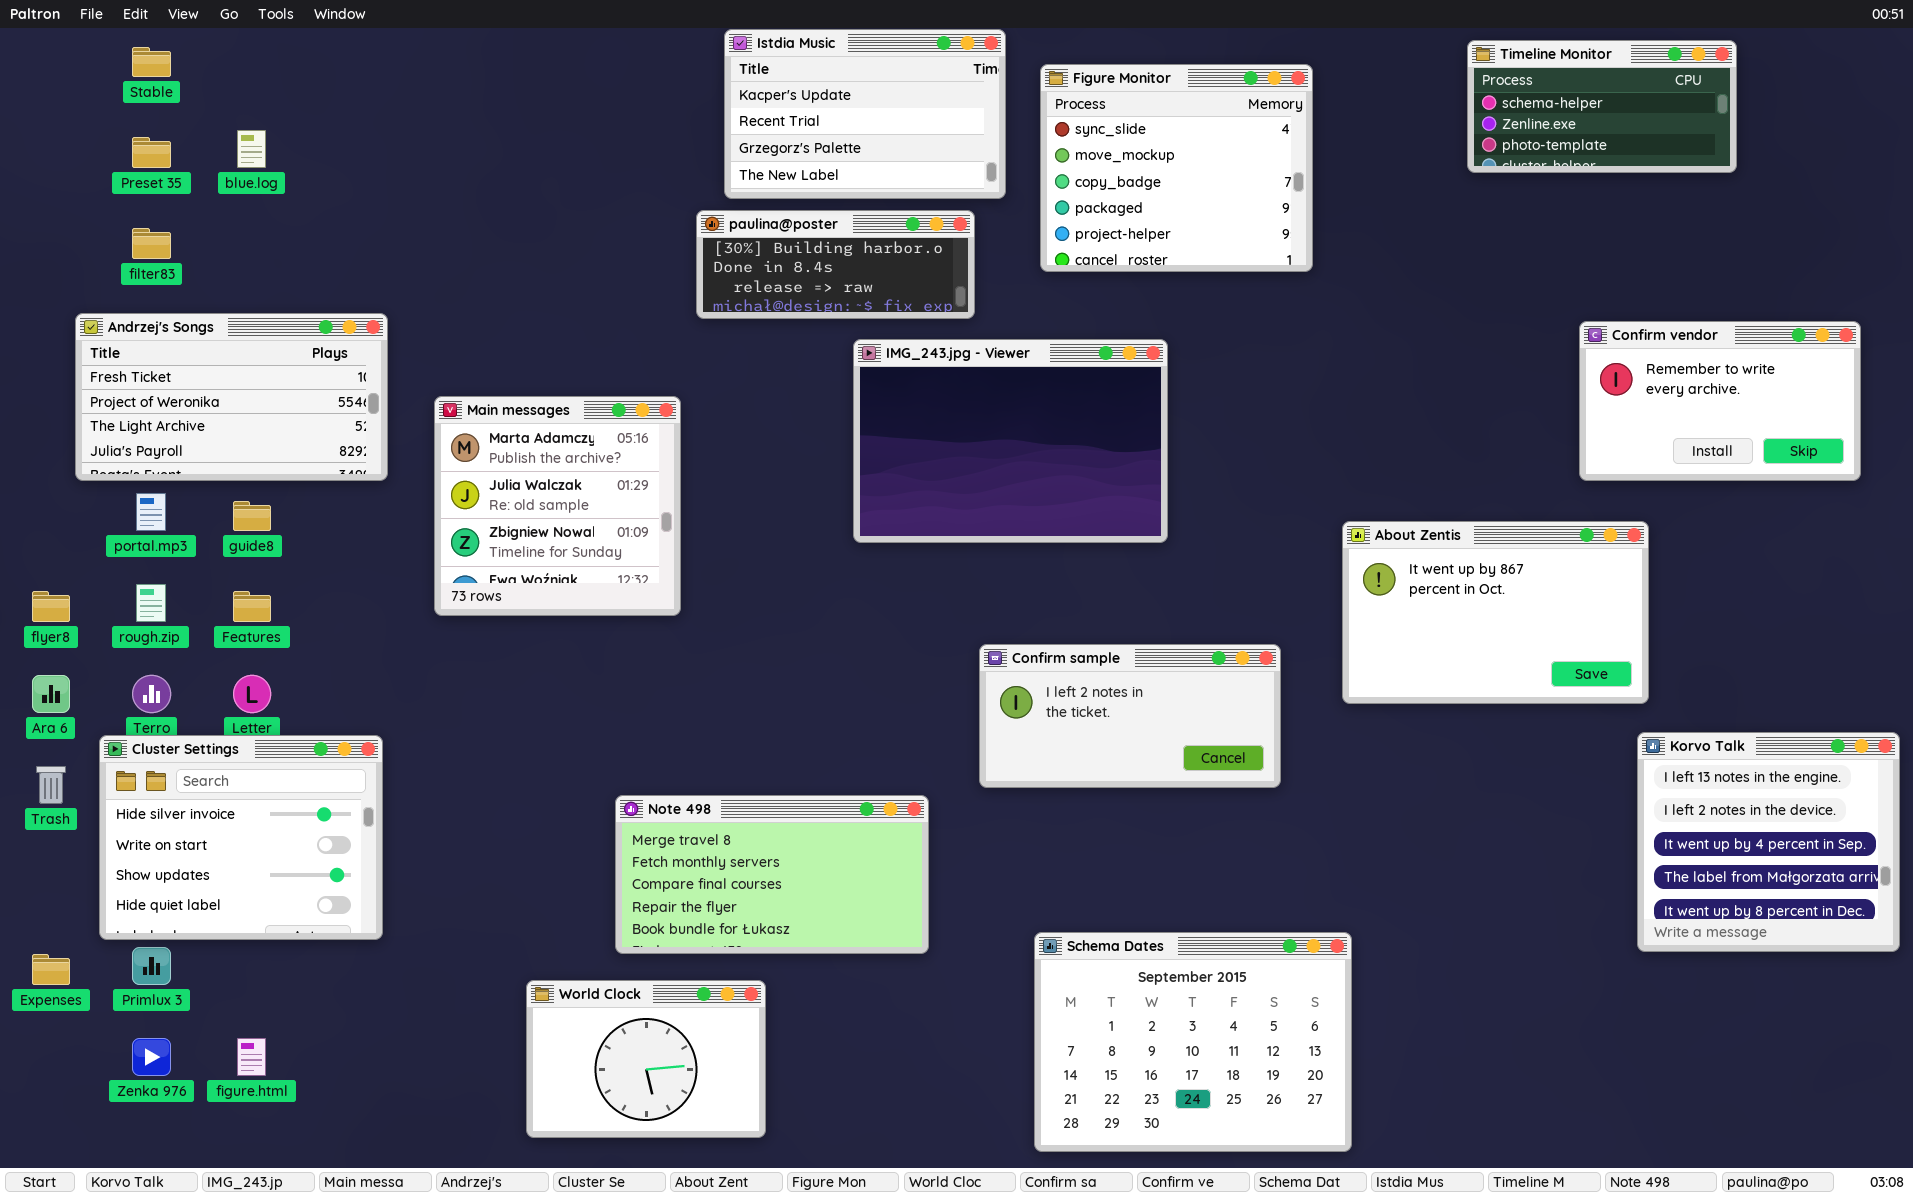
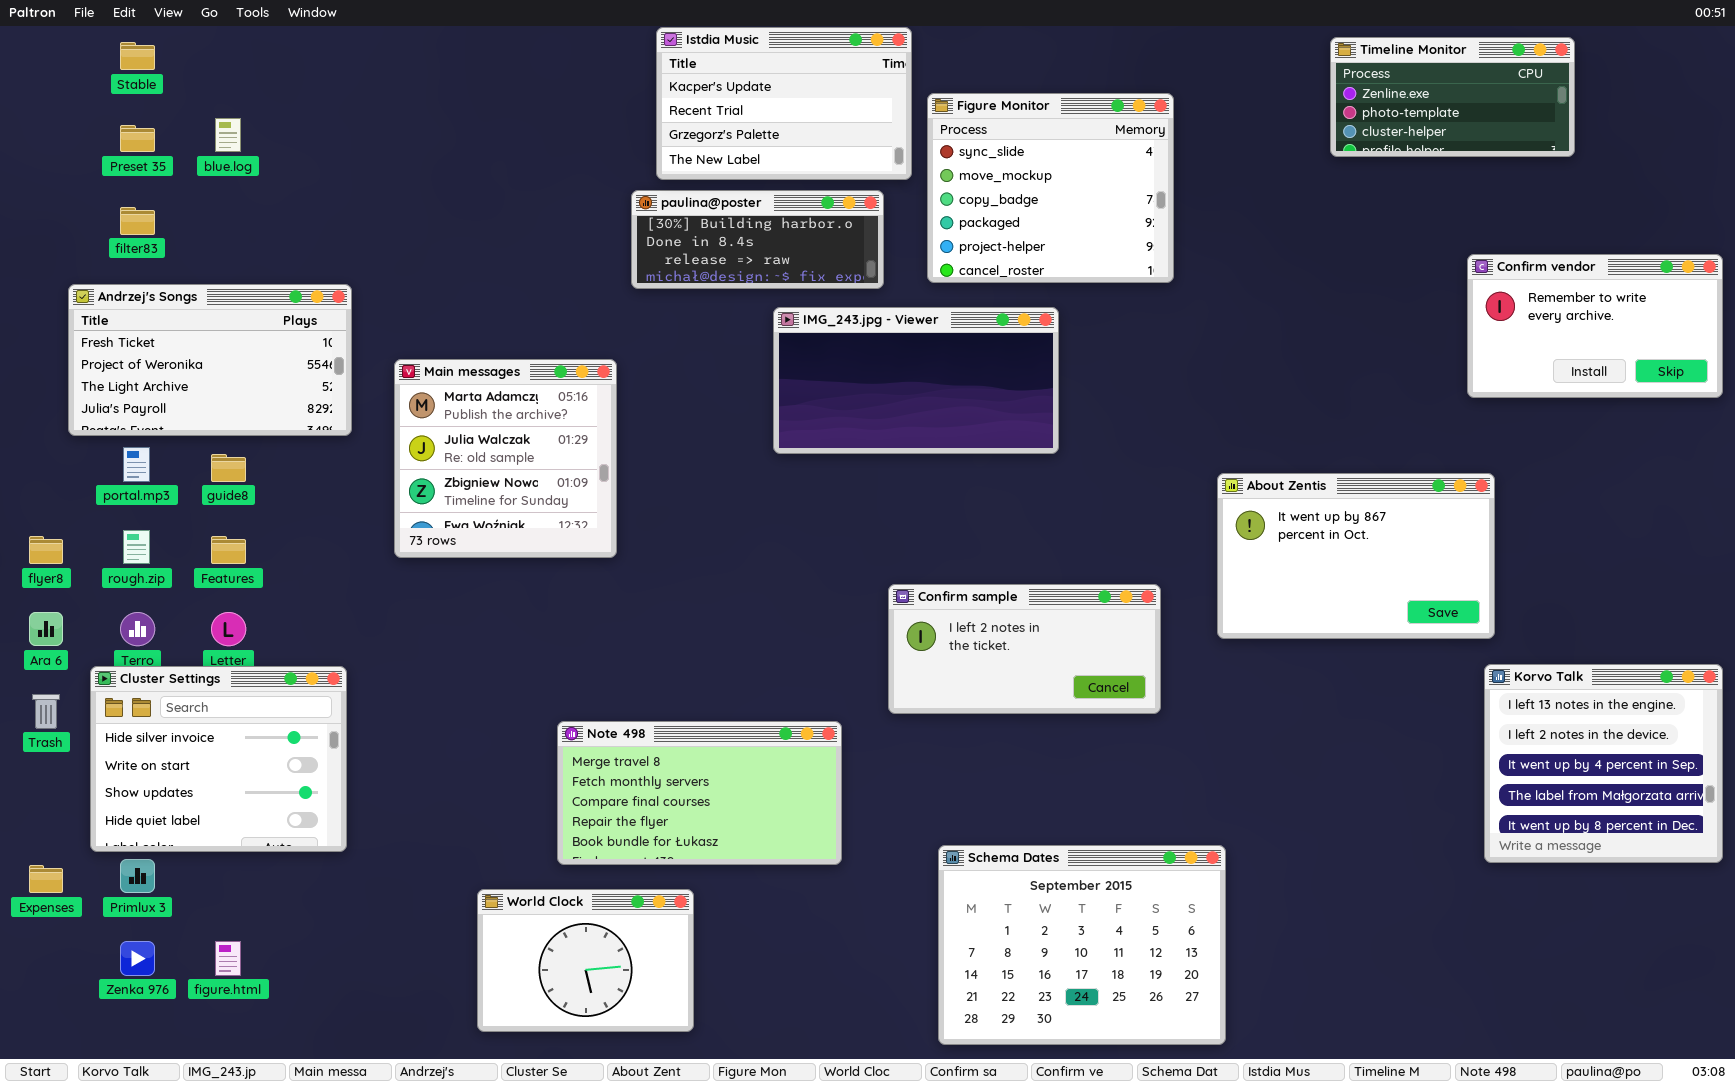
Timeline Monitor: [1467,40,1737,173] -> [1330,37,1575,157], scrolled down 1 row
Figure Monitor: [1040,64,1313,272] -> [927,93,1174,283], moved
Confirm vendor: [1579,321,1861,481] -> [1467,254,1723,398], moved
IMG_243.jpg - Viewer: [853,339,1168,543] -> [773,307,1059,454], resized

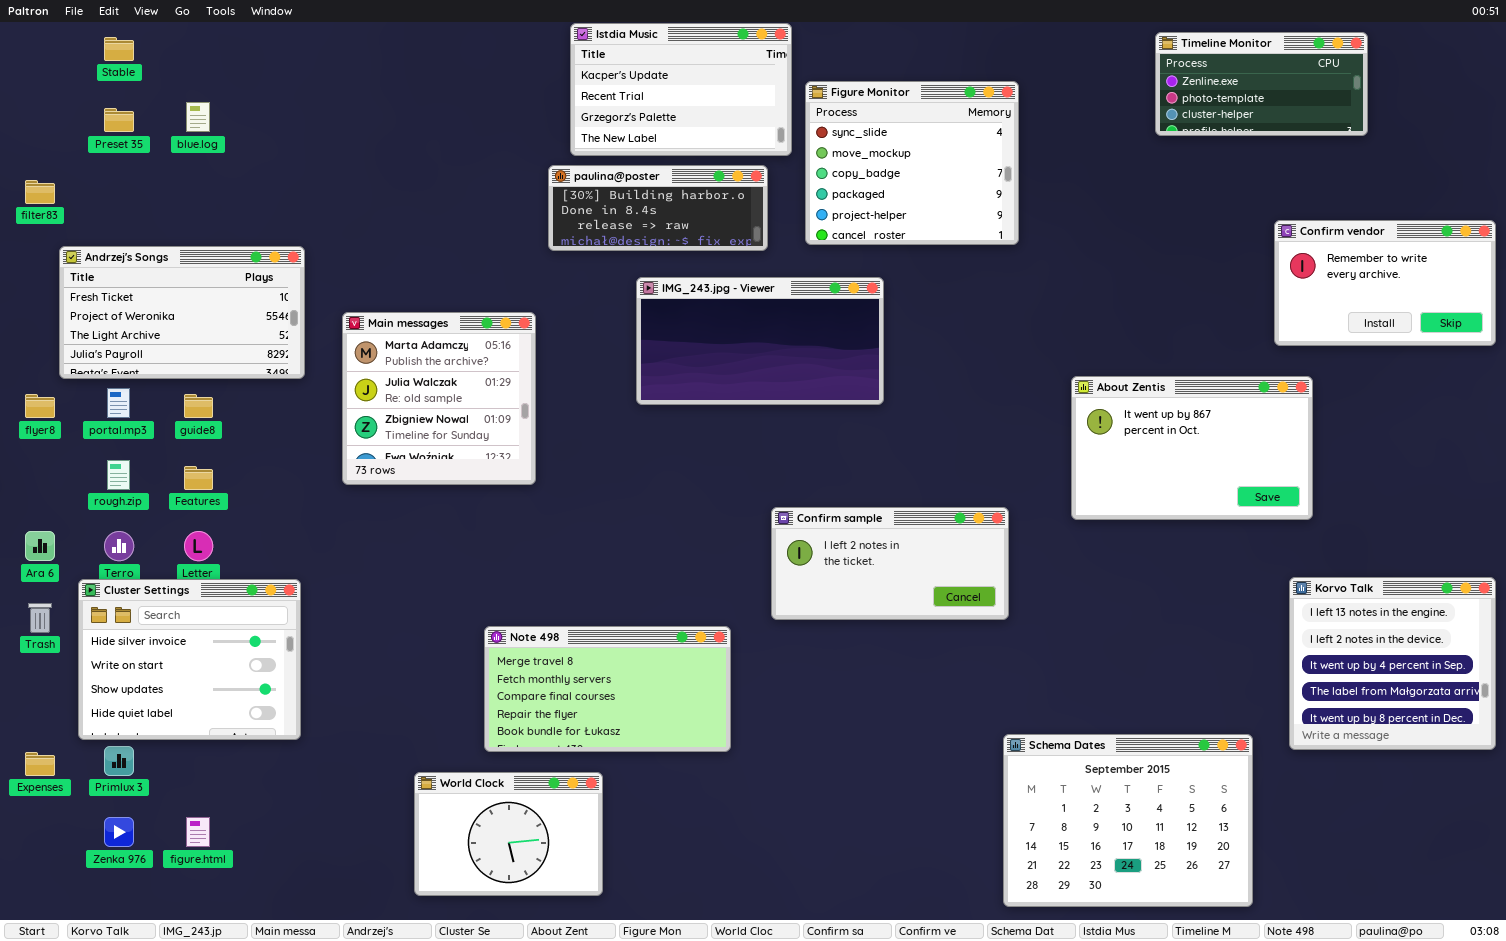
filter83: [120,207,155,235] -> [25,180,55,204], moved
IMG_243.jpg - Viewer: [773,307,1059,454] -> [636,277,884,405], moved
About Zentis: [1217,473,1495,639] -> [1071,376,1313,520], moved
flyer8: [29,536,63,564] -> [25,394,55,418], moved
Schema Dates: [938,845,1226,1045] -> [1003,734,1253,907], moved

